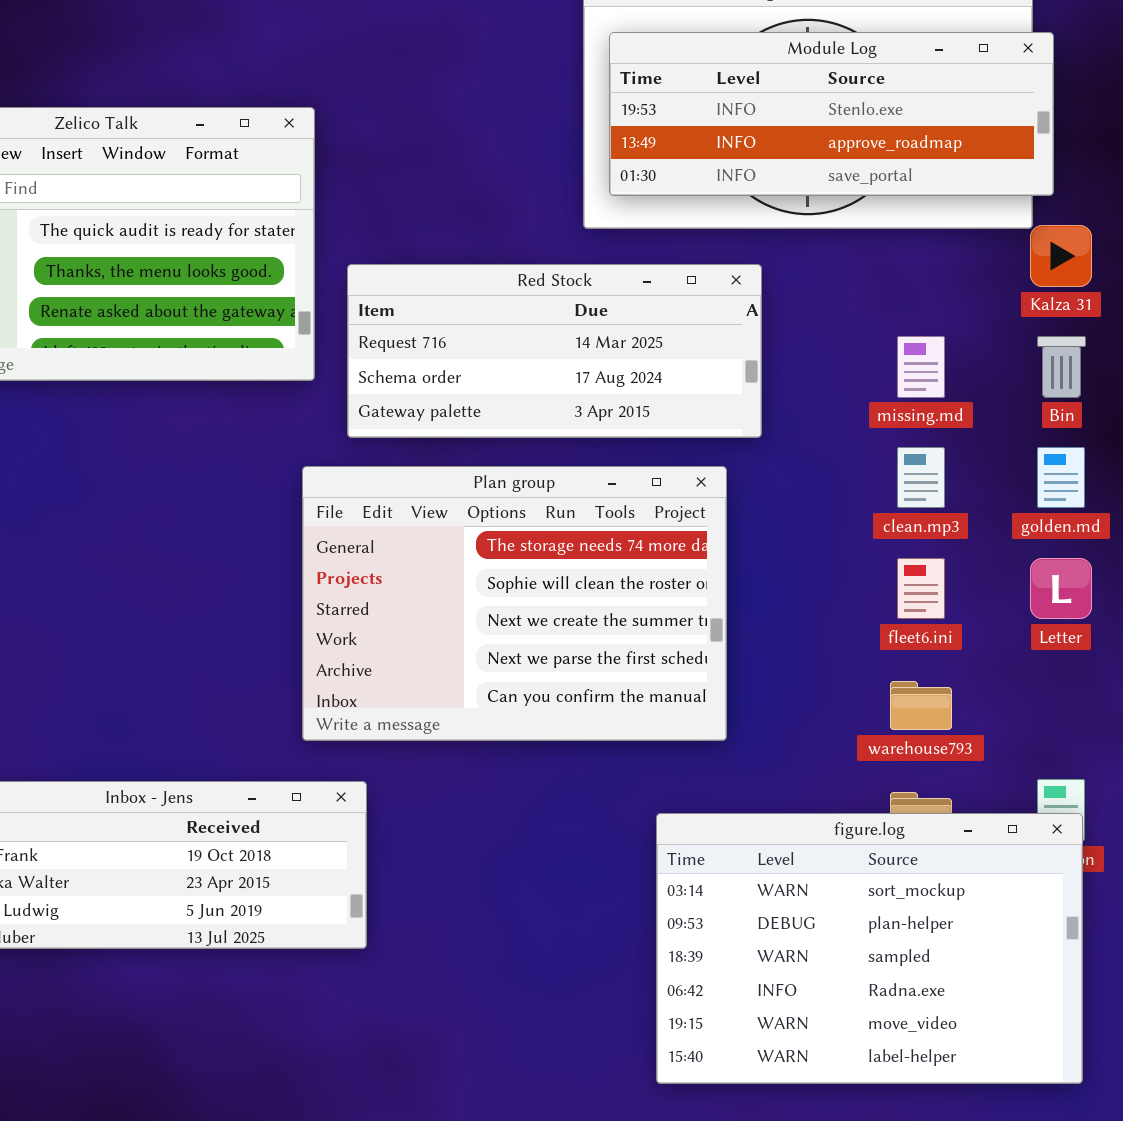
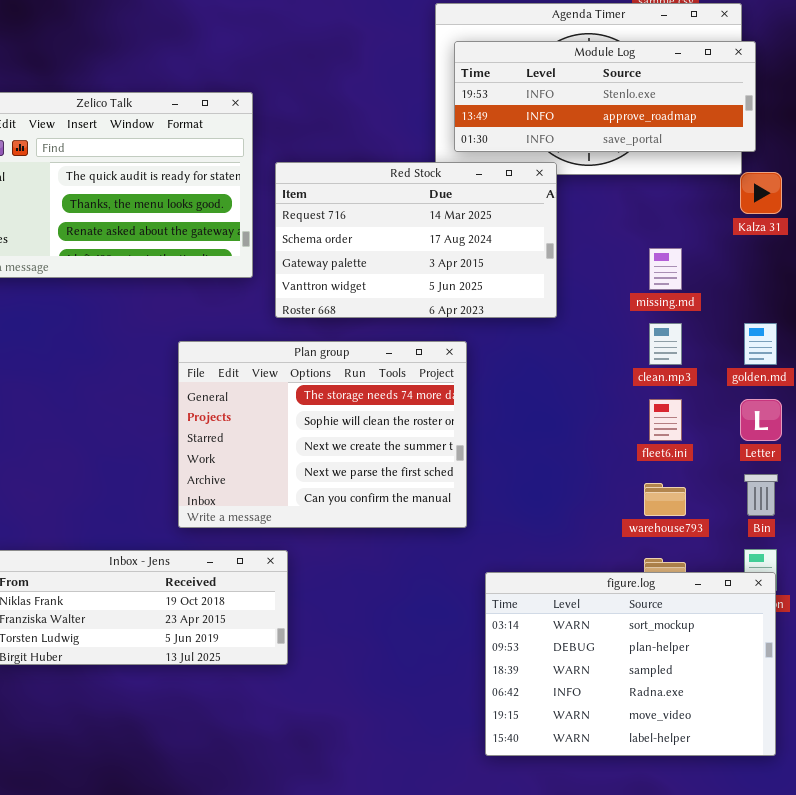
Red Stock: [347,264,762,438] -> [275,162,557,318], resized
Bin: [1037,336,1086,398] -> [744,474,778,516], moved
Plan group: [302,466,727,741] -> [178,341,467,528], moved

